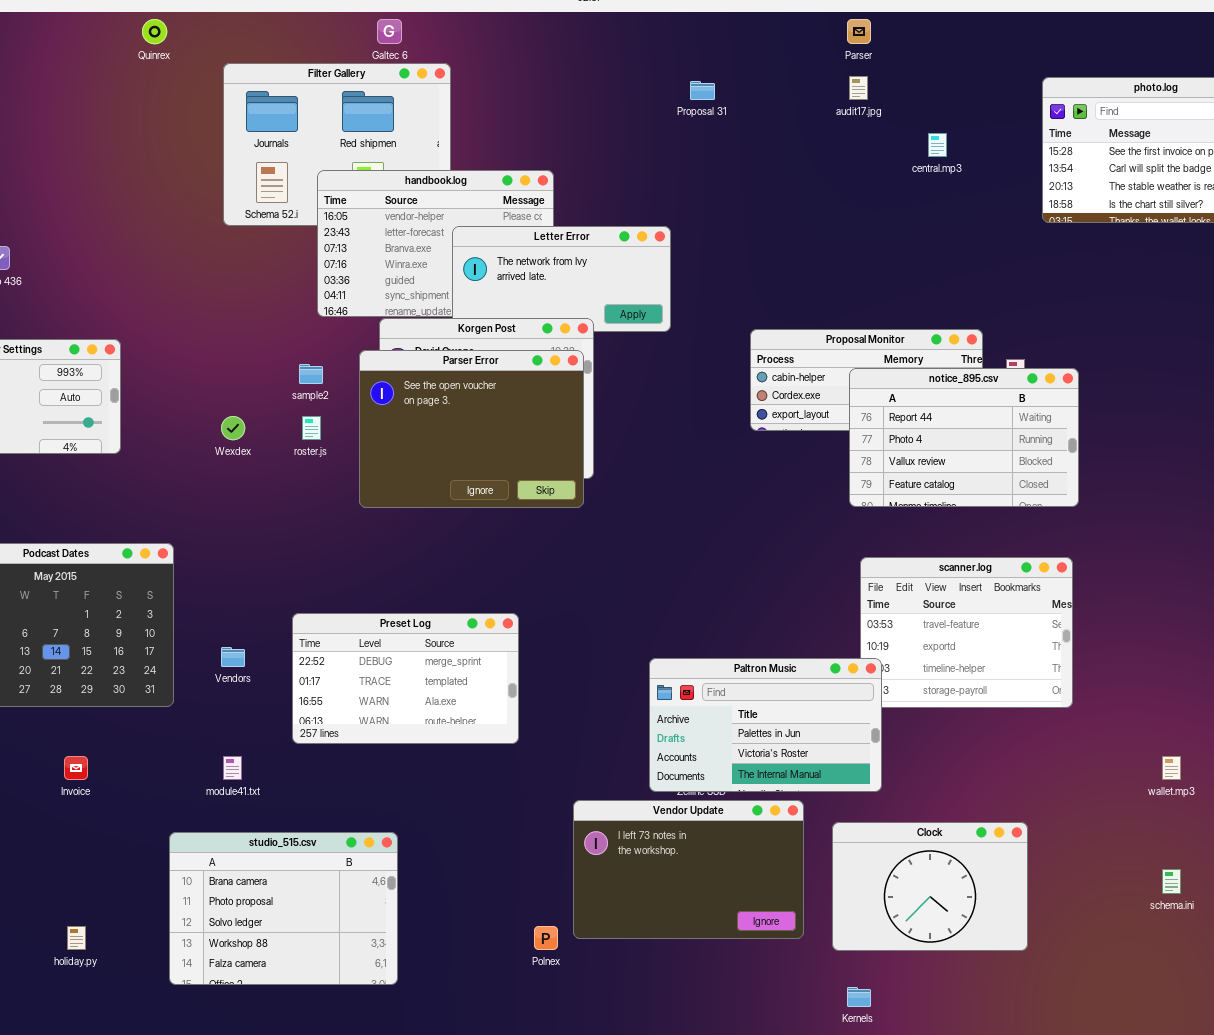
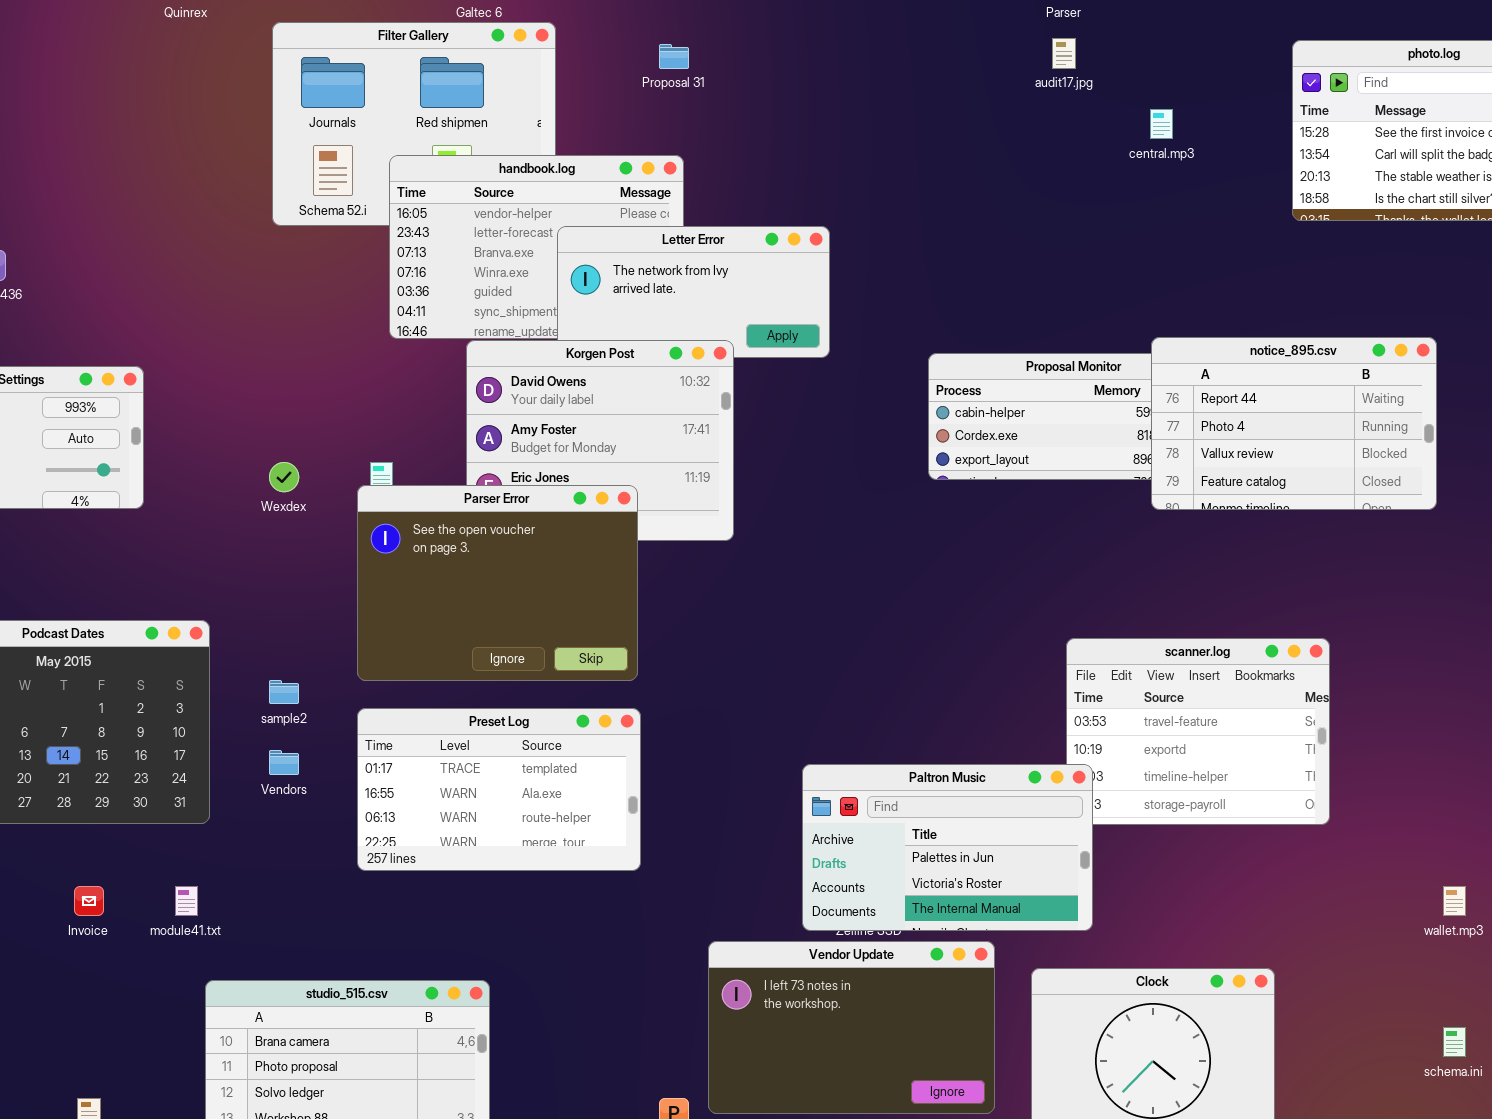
Proposal 31: [690,81,715,100] -> [659,44,689,69], moved
Parser Error: [359,350,584,508] -> [357,485,638,681], moved
sample2: [299,364,323,384] -> [269,680,299,704], moved
notice_895.csv: [849,368,1079,507] -> [1151,337,1437,510], moved
Preset Log: [292,613,519,744] -> [357,708,641,871], scrolled down 1 row
module41.txt: [223,756,242,780] -> [175,886,198,916], moved

